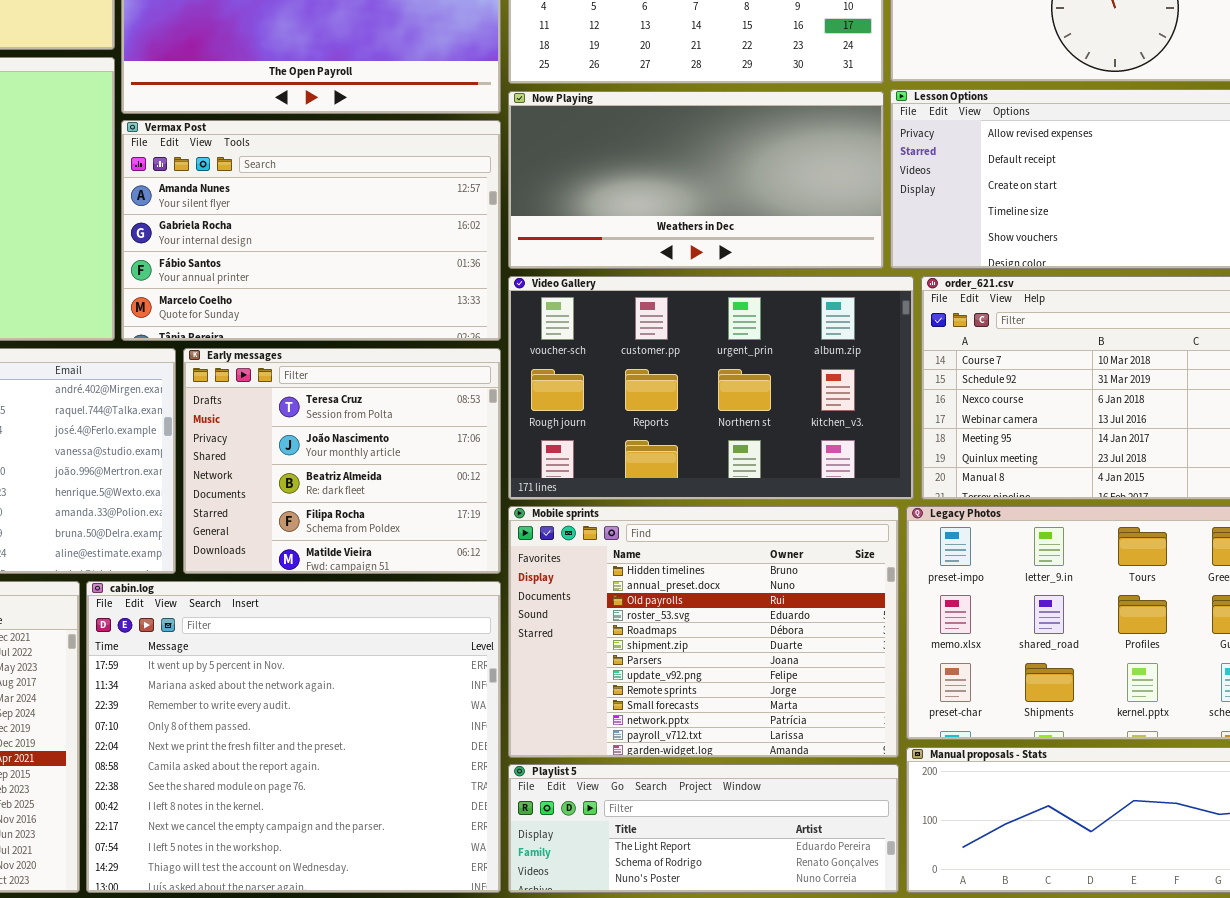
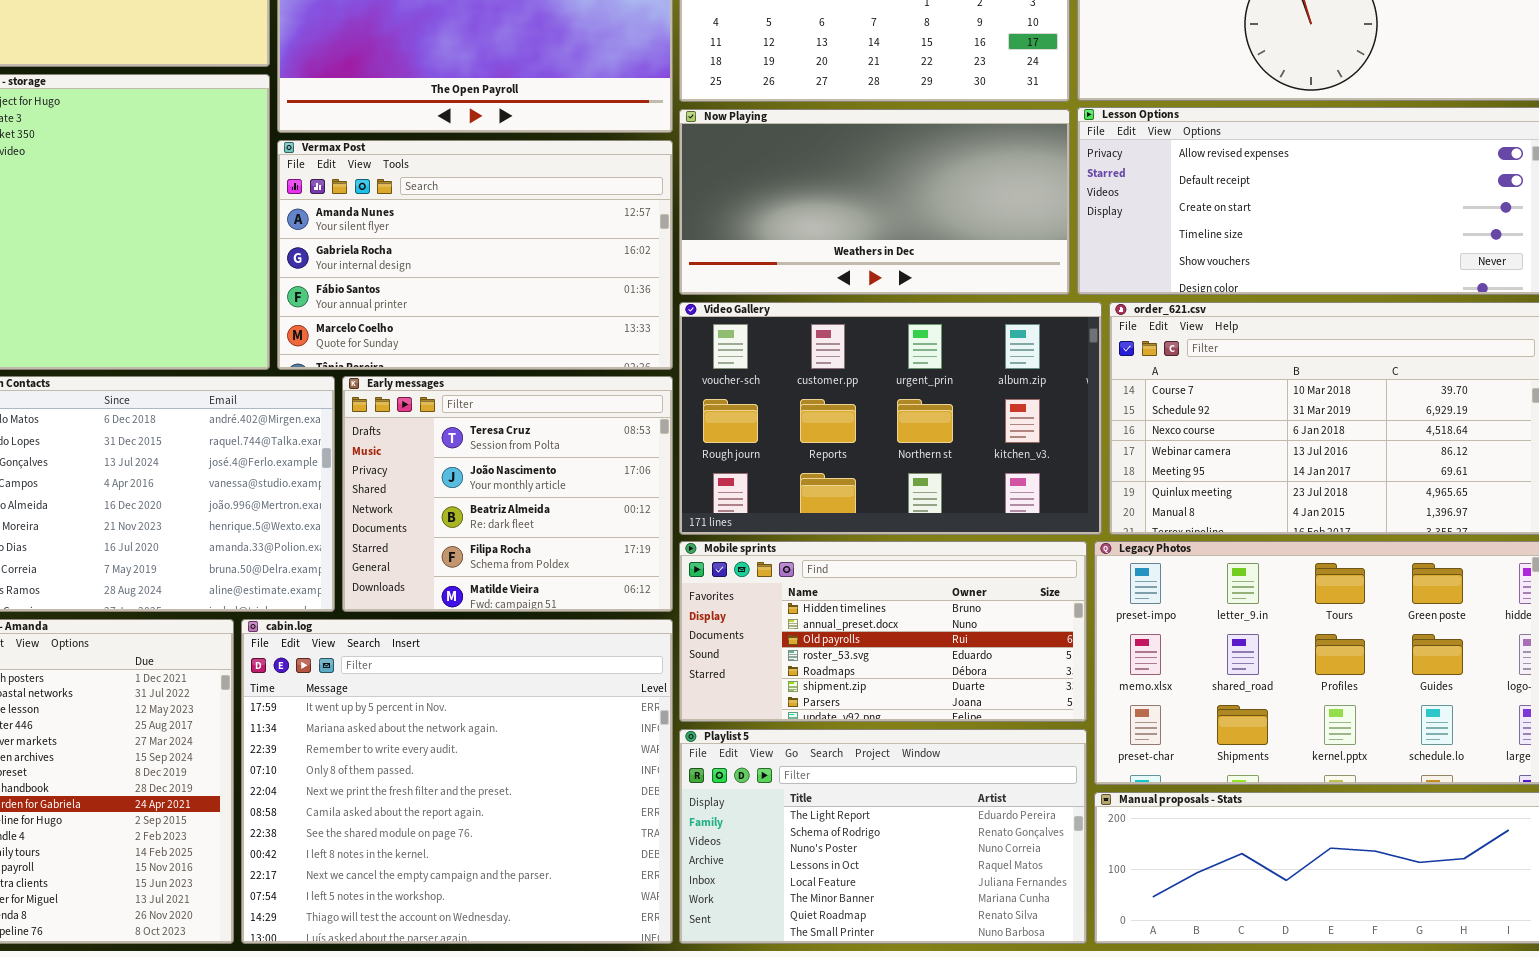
Mobile sprints: [508,506,899,758] -> [679,541,1087,722], resized
Playlist 5: [508,764,899,893] -> [679,729,1087,944], resized

